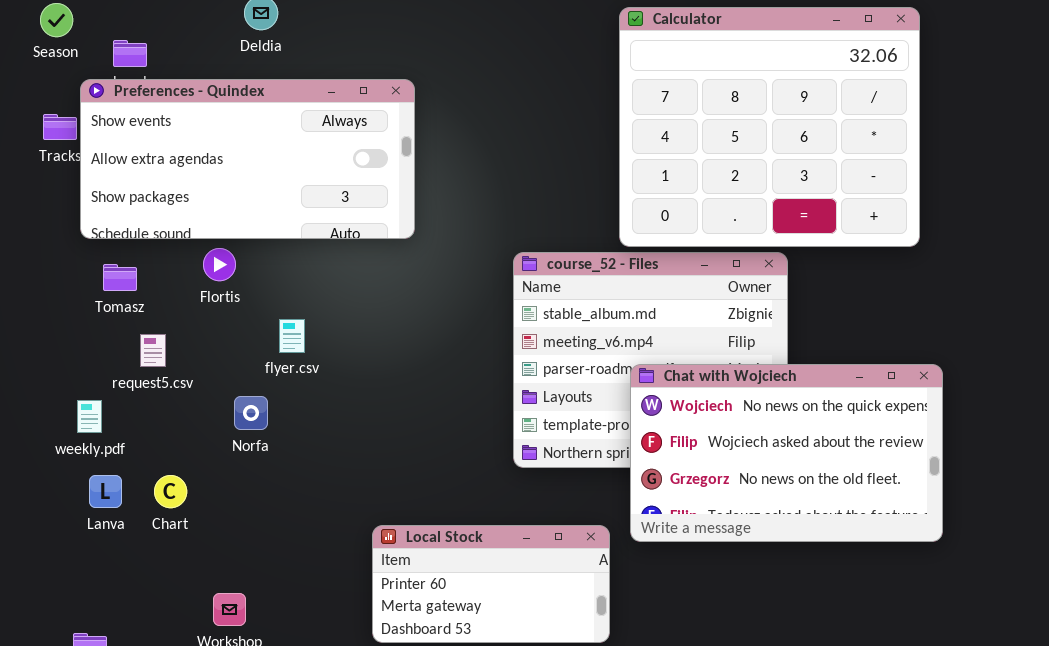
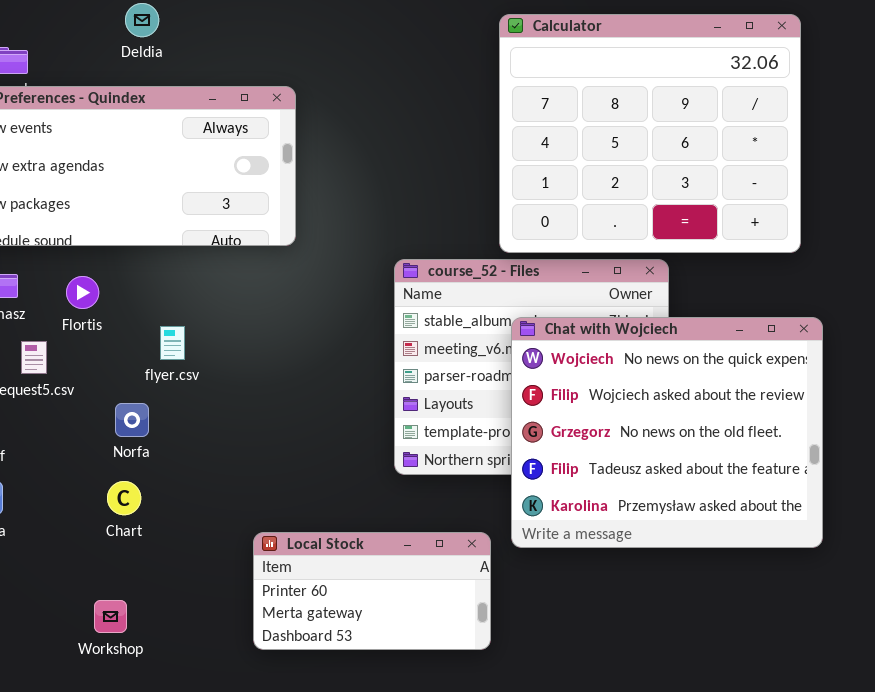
Flortis: [203,248,236,281] -> [66,276,99,309], moved
Chat with Wojciech: [630,364,943,542] -> [511,317,823,548], resized
Chart: [154,475,187,508] -> [107,481,141,515], moved

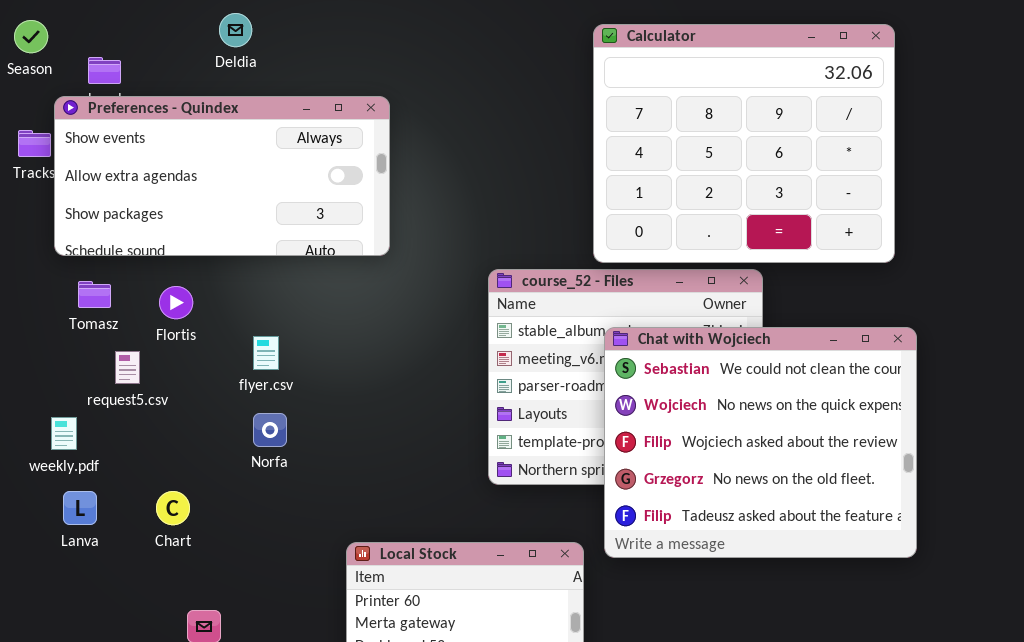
Chat with Wojciech: [511,317,823,548] -> [604,327,917,558], scrolled up 1 row
Norfa: [115,403,149,437] -> [253,413,287,447], moved
Chart: [107,481,141,515] -> [156,491,190,525], moved

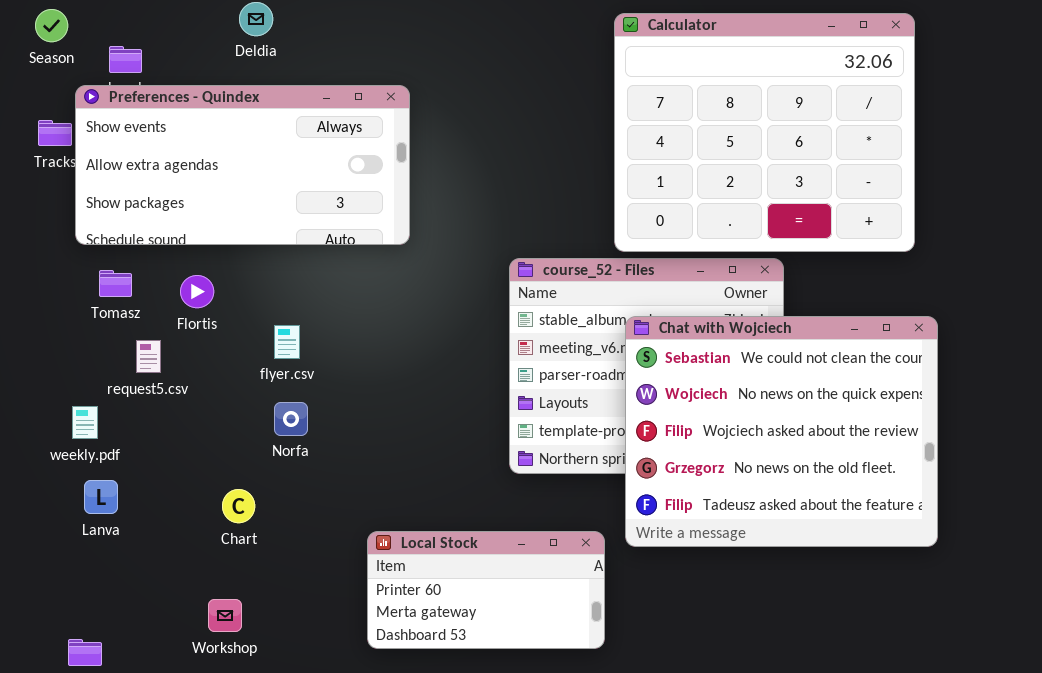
Chart: [156,491,190,525] -> [222,489,255,523], moved

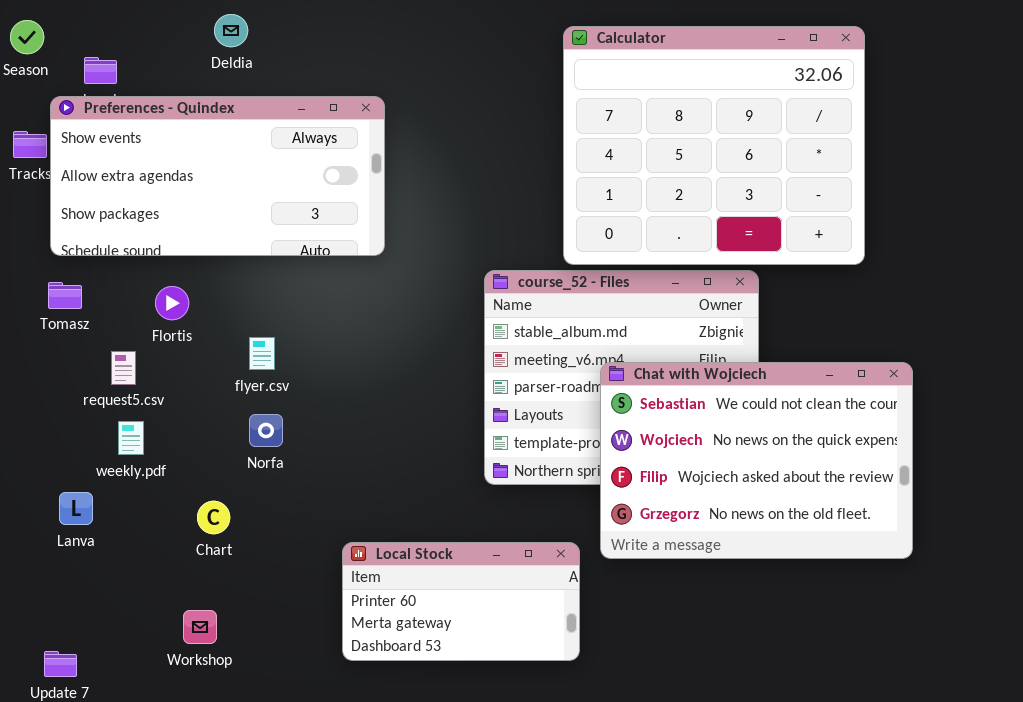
Calculator: [614,13,915,252] -> [563,26,865,265], moved
Tomasz: [99,270,132,297] -> [48,282,82,309], moved
Chat with Wojciech: [625,316,938,547] -> [600,362,913,559], resized
weekly.pdf: [72,406,98,439] -> [118,421,144,455], moved

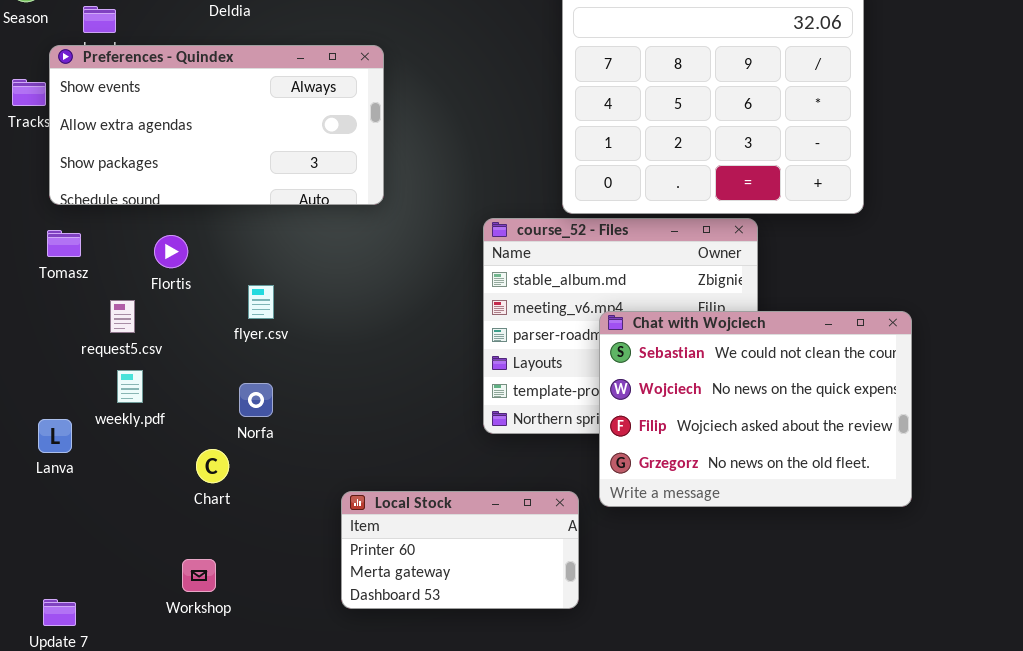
Norfa: [249,414,283,447] -> [239,383,273,417], moved
Lanva: [59,492,93,525] -> [38,419,72,453], moved

